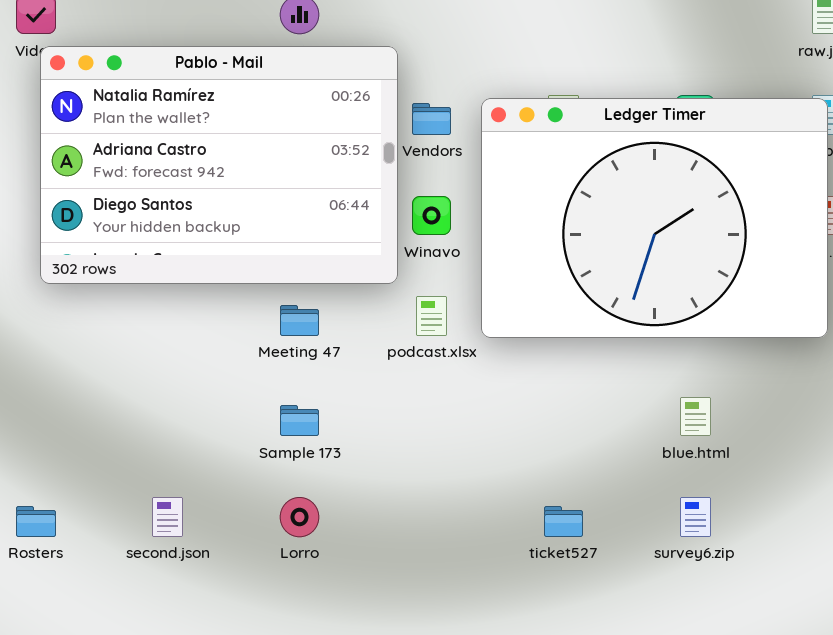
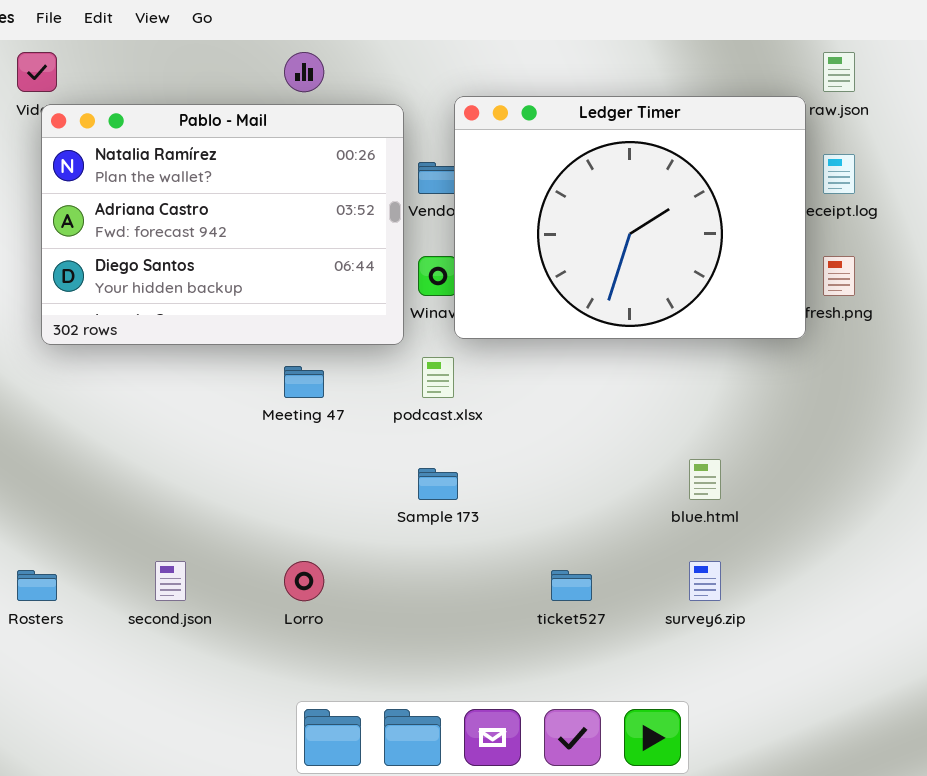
Ledger Timer: [481,98,828,338] -> [454,96,806,339], moved
Sample 173: [280,405,319,436] -> [418,468,458,500], moved

